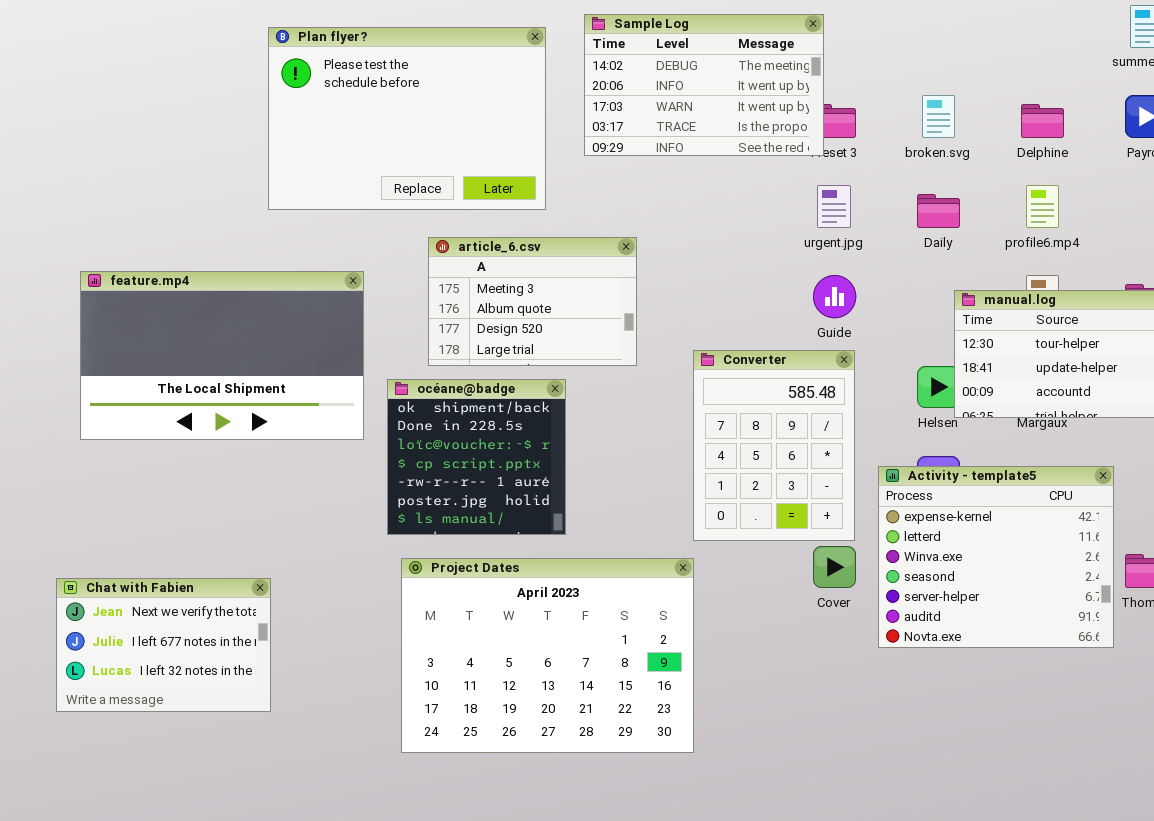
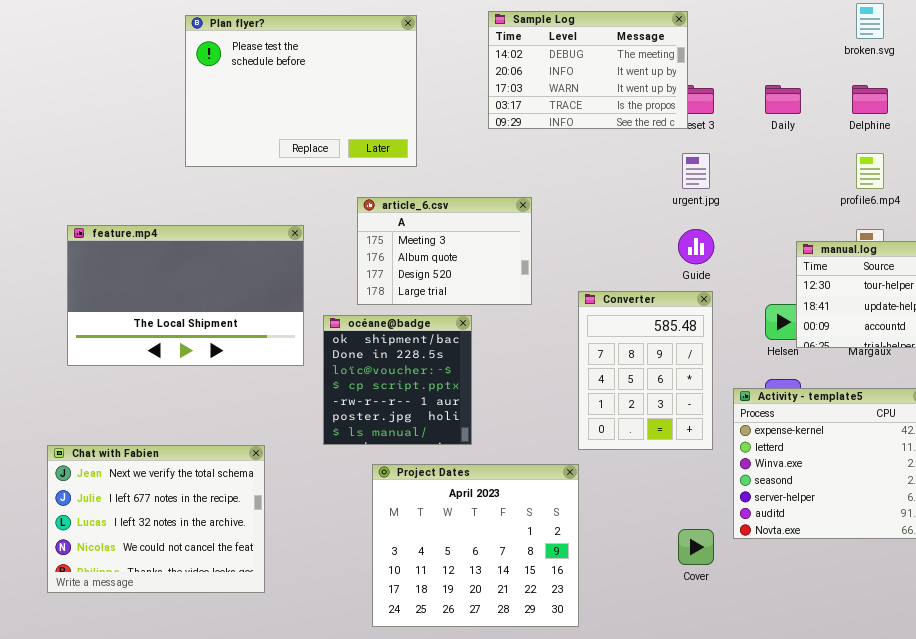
Plan flyer?: [268,27,546,210] -> [185,15,417,167], moved
broken.svg: [922,95,955,138] -> [856,3,884,39], moved
Daily: [917,194,960,228] -> [765,85,801,114], moved
Cover: [813,546,856,588] -> [678,529,714,565], moved
Project Dates: [401,558,694,753] -> [372,464,579,627], resized
Chat with Fabien: [56,578,271,712] -> [47,445,265,593], resized

